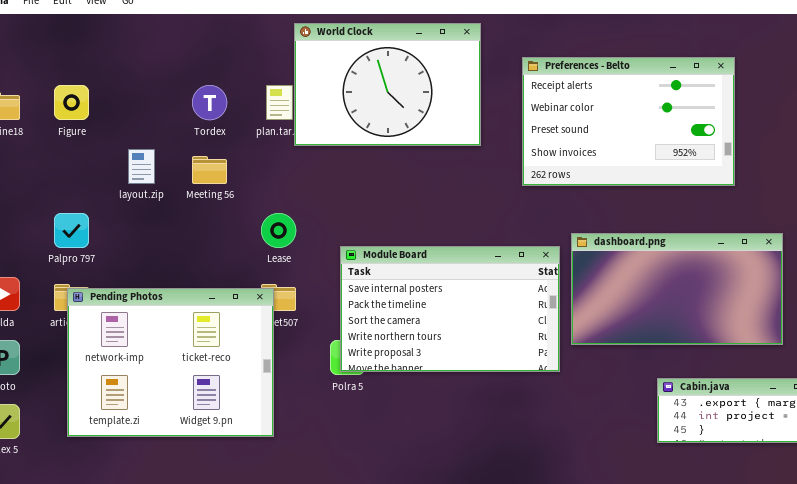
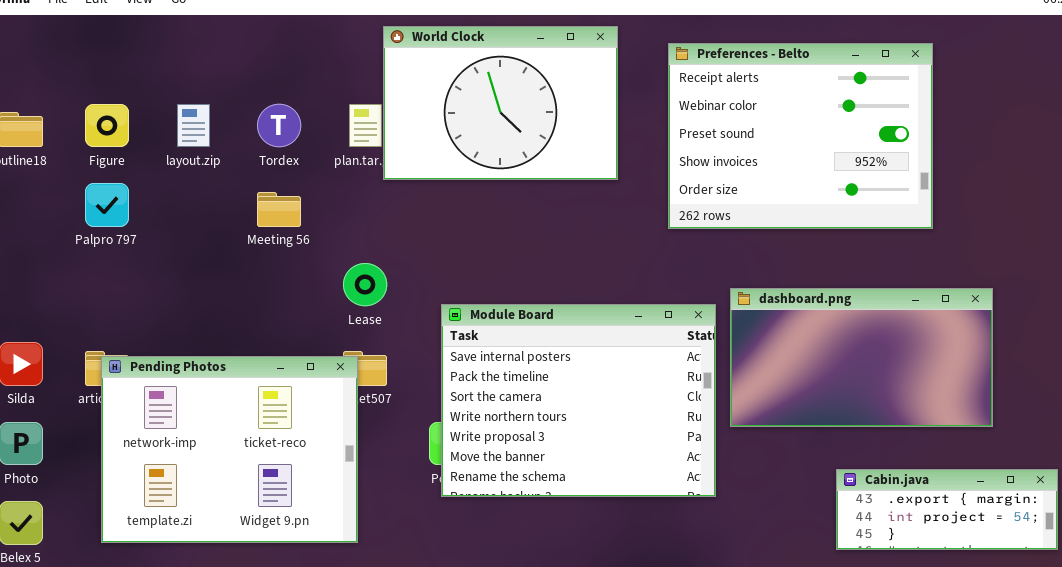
Preferences - Belto: [522,57,735,186] -> [668,43,933,229], resized
layout.zip: [128,149,155,184] -> [177,104,210,147], moved
Palpro 797: [54,213,89,248] -> [85,183,129,227], moved
Module Board: [340,246,560,372] -> [441,304,716,497], resized

